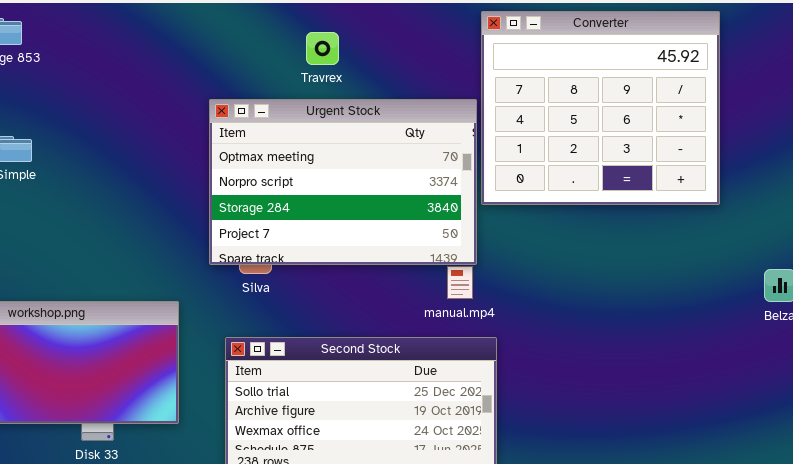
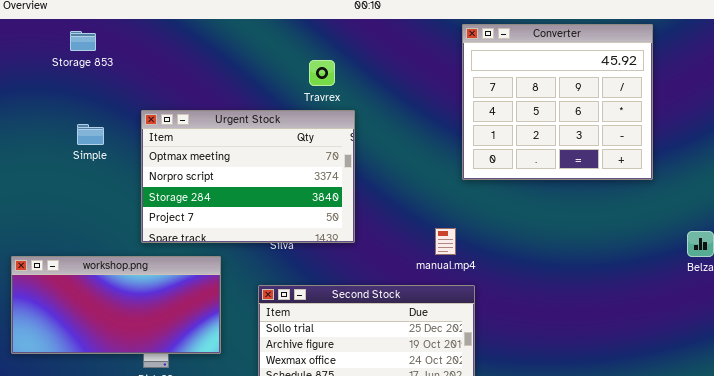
Travrex: [306,32,339,65] -> [309,60,335,86], moved
Urgent Stock: [209,99,477,265] -> [141,110,355,243], moved

